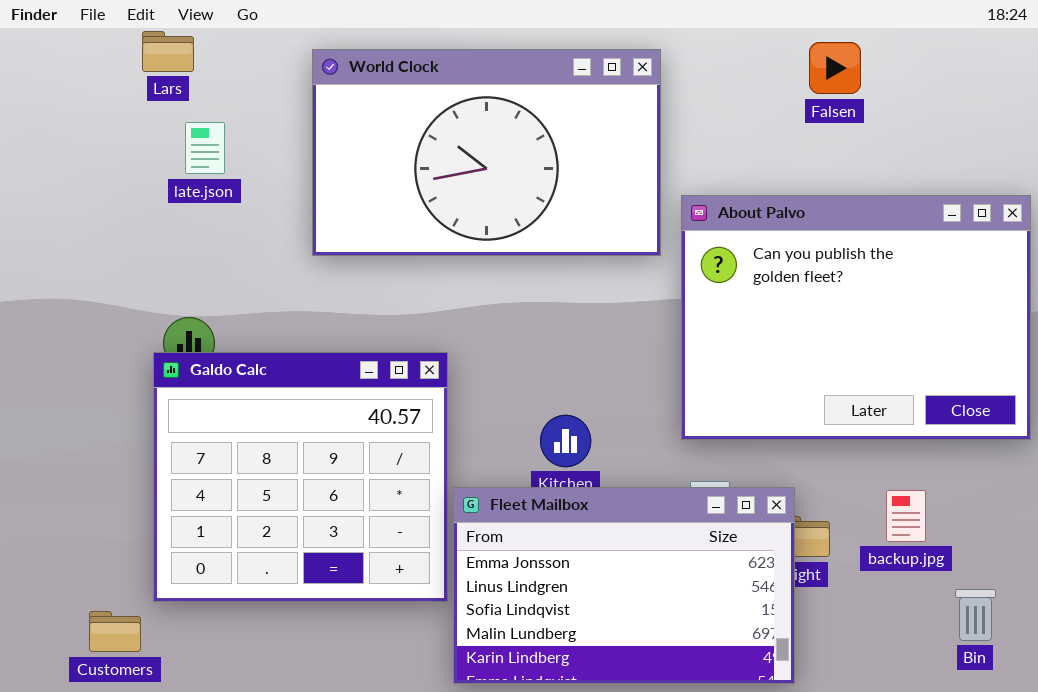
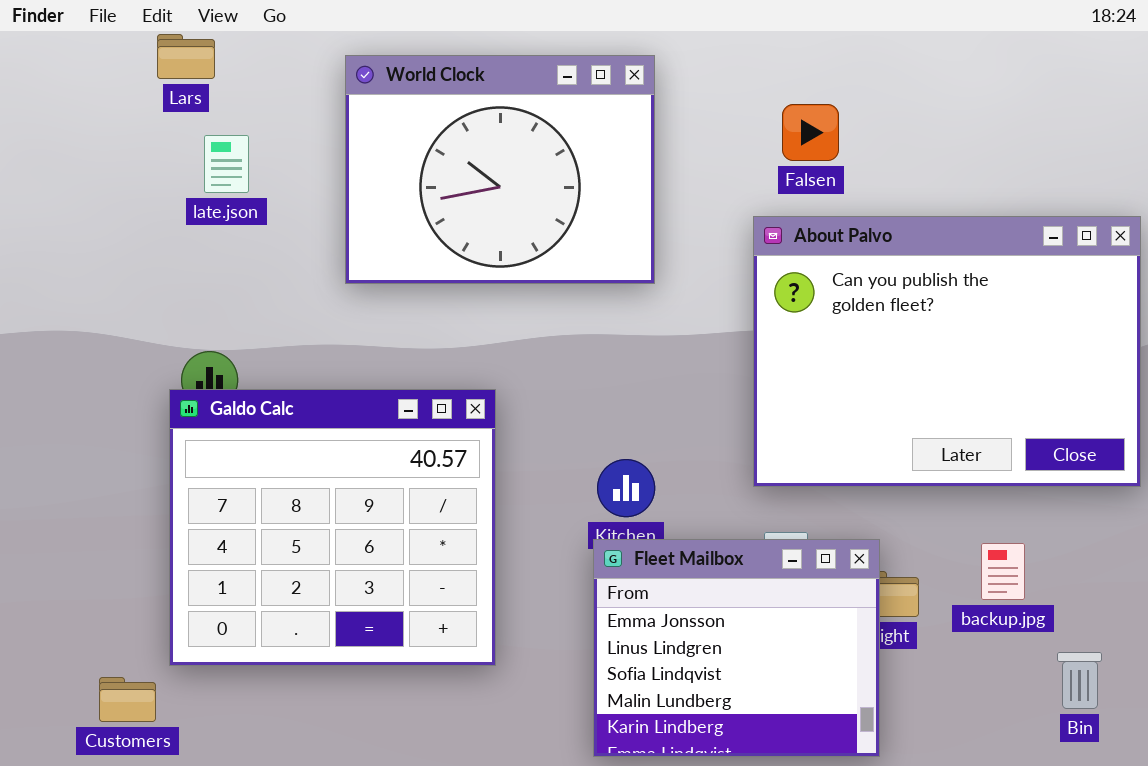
Falsen: [809,42,861,94] -> [782,104,839,161], moved
World Clock: [312,49,661,256] -> [345,55,655,284], resized
Fleet Mailbox: [453,487,795,684] -> [593,539,880,757], resized

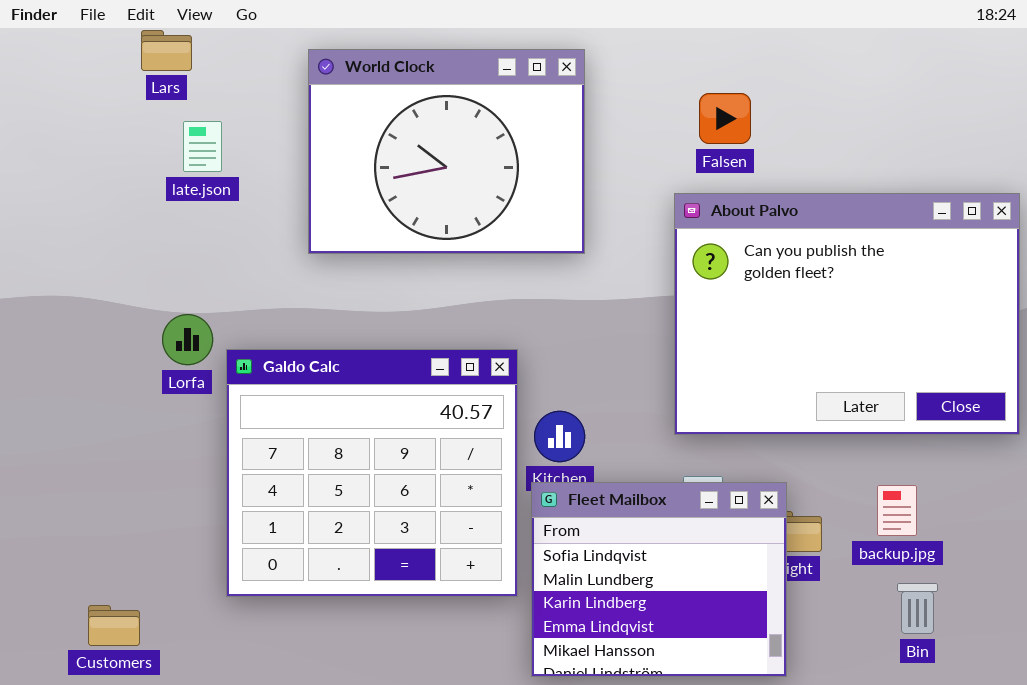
Galdo Calc: [169,389,496,666] -> [226,349,518,597], moved
Fleet Mailbox: [593,539,880,757] -> [531,482,787,677], scrolled down 2 rows
Bin: [1057,652,1102,709] -> [897,583,938,634], moved

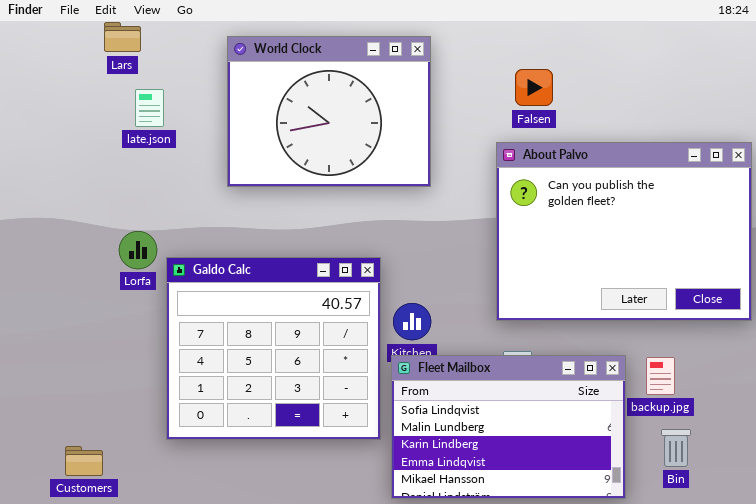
Fleet Mailbox: [531,482,787,677] -> [391,355,626,499], resized

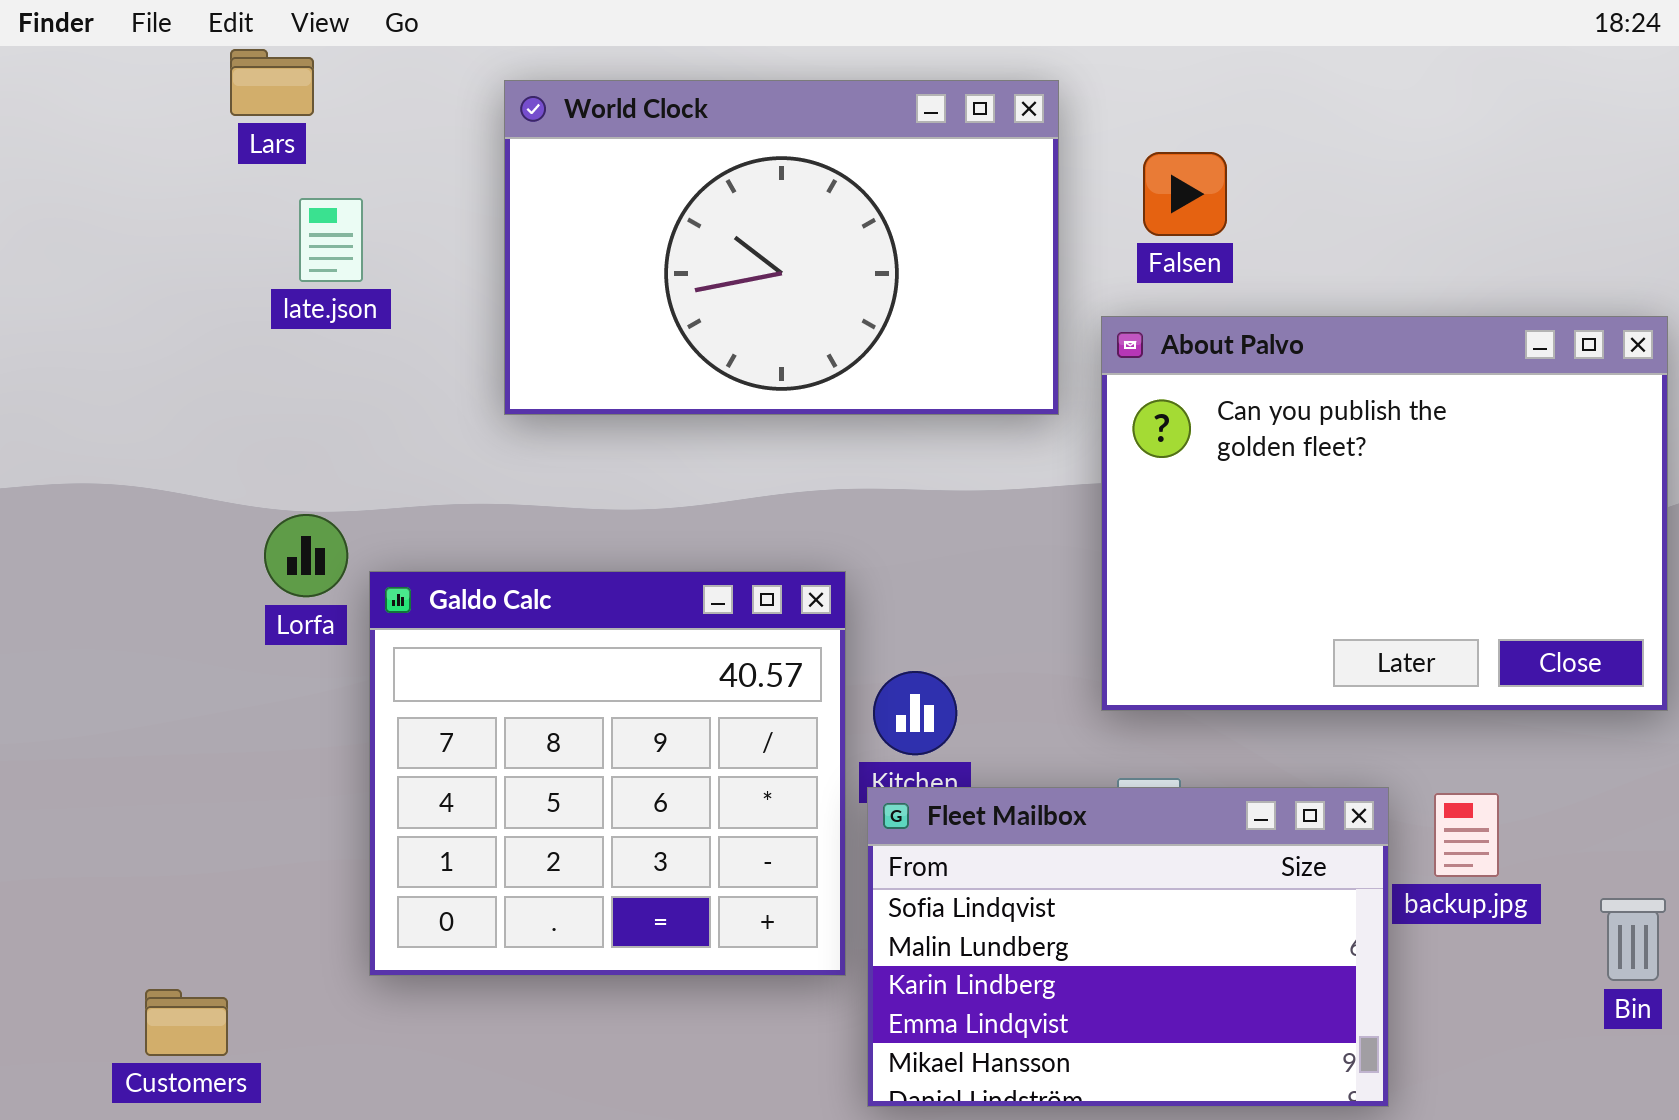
World Clock: [227,36,431,187] -> [504,80,1059,415], resized
Bin: [661,429,691,467] -> [1600,898,1666,981], moved

